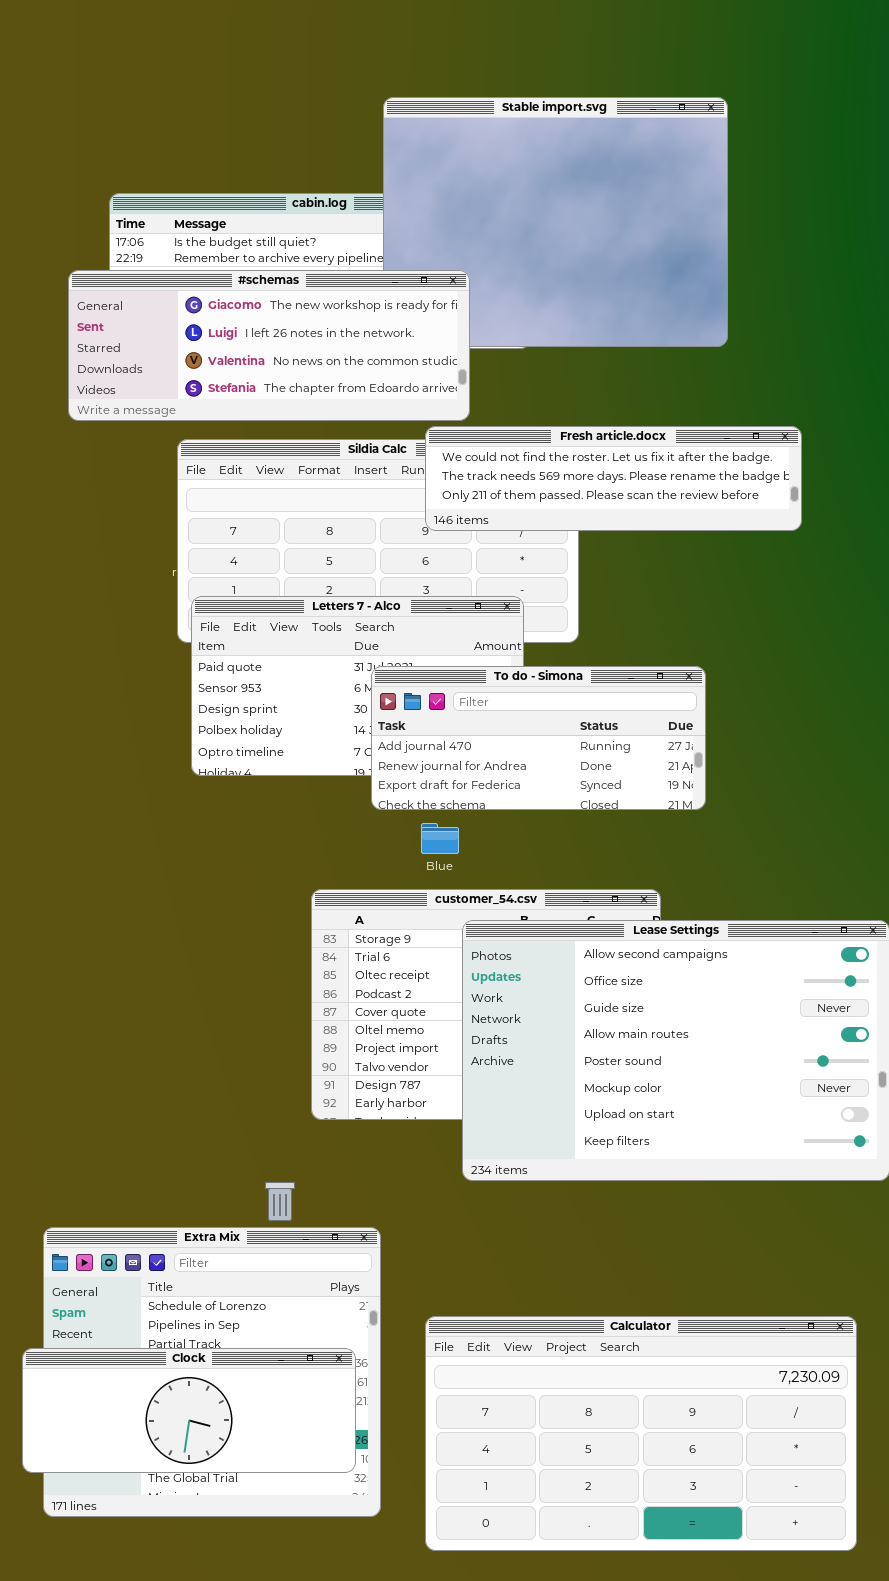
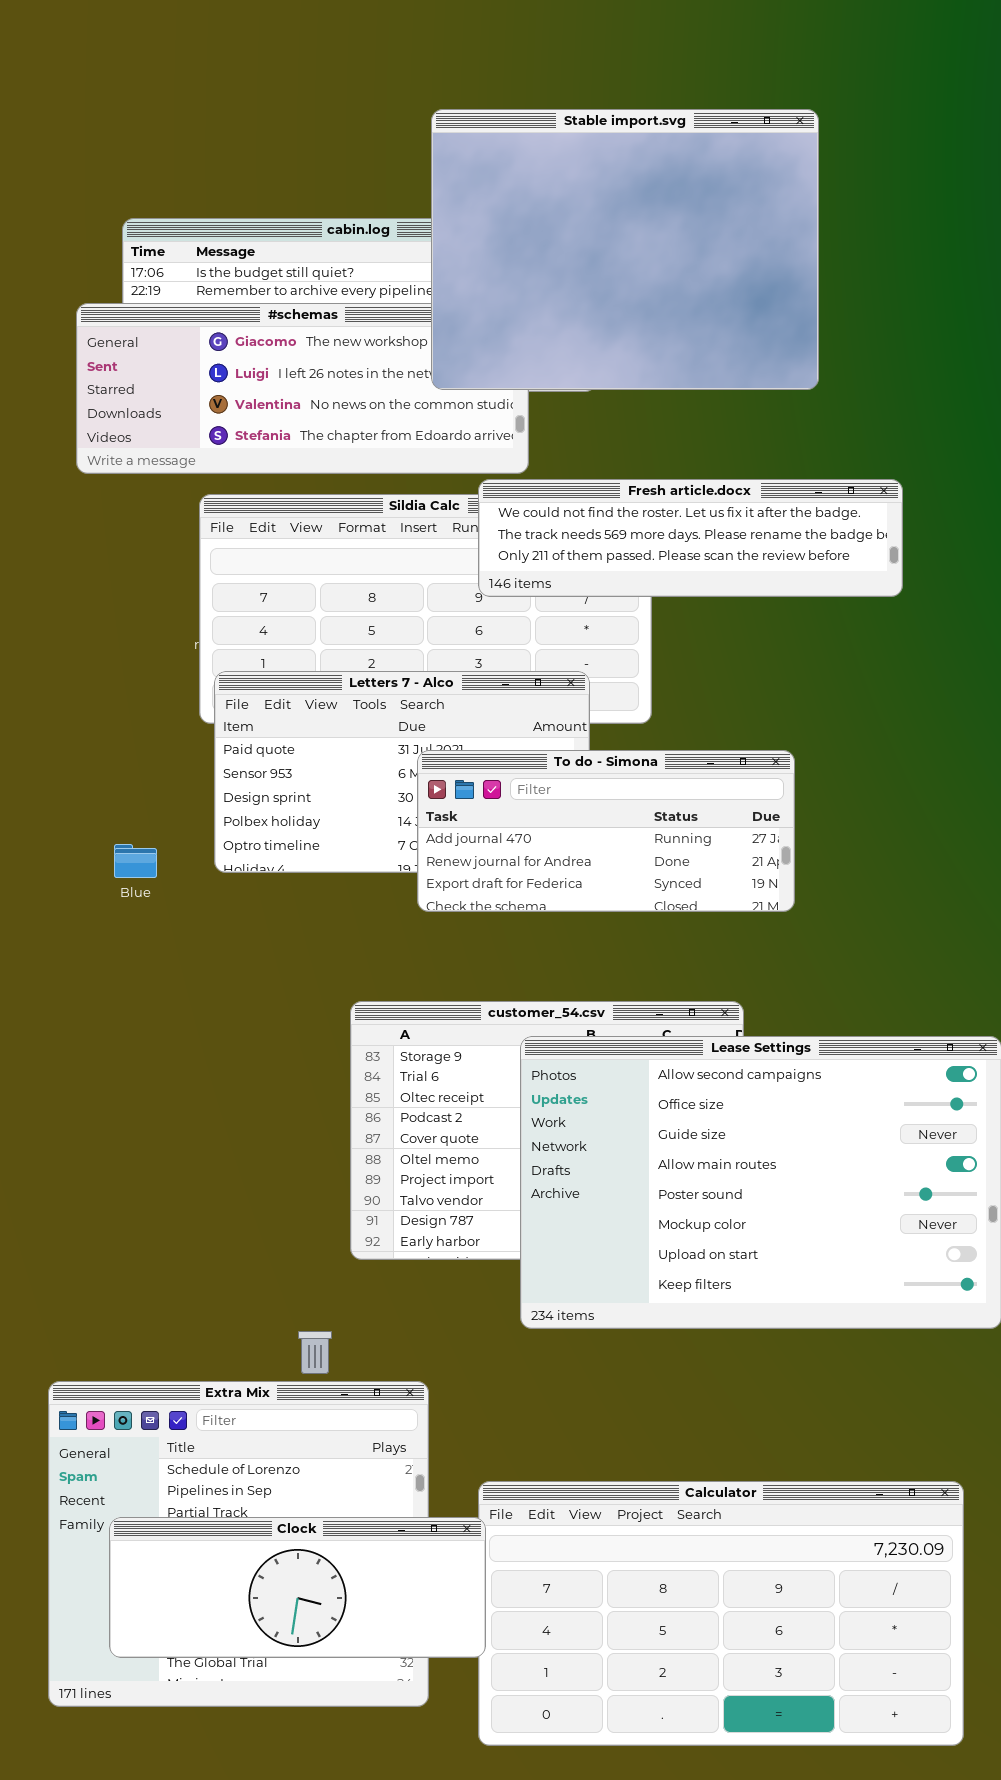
Stable import.svg: [383,97,728,347] -> [431,109,819,390], raised
Blue: [421,823,459,854] -> [114,844,157,878], moved
Clock: [22,1348,356,1473] -> [109,1517,486,1658], moved

